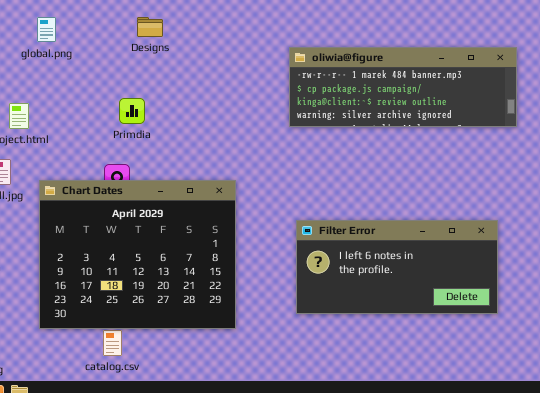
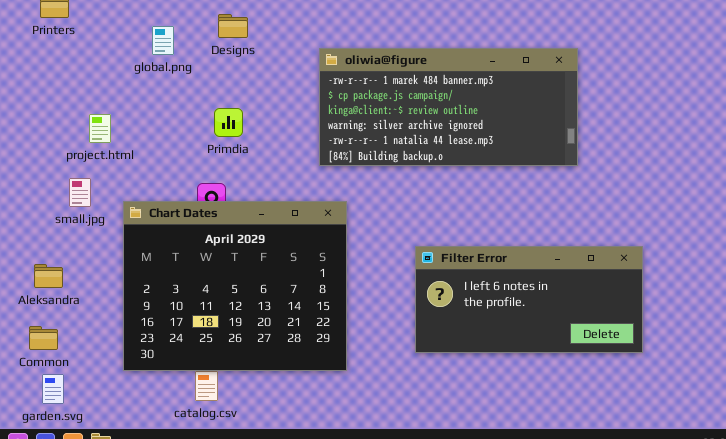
global.png: [37,17,56,42] -> [152,26,174,55], moved
Designs: [137,17,163,37] -> [218,14,248,38], moved
oliwia@figure: [289,47,517,127] -> [319,48,578,166], moved, resized

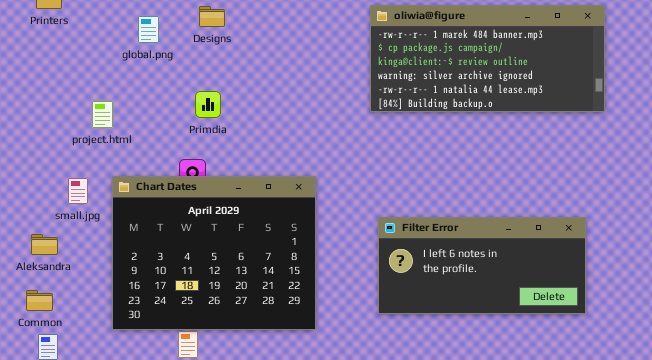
oliwia@figure: [319,48,578,166] -> [370,5,605,112], moved
project.html: [89,114,111,143] -> [92,101,113,128], moved
small.jpg: [69,178,91,207] -> [68,178,88,204], moved

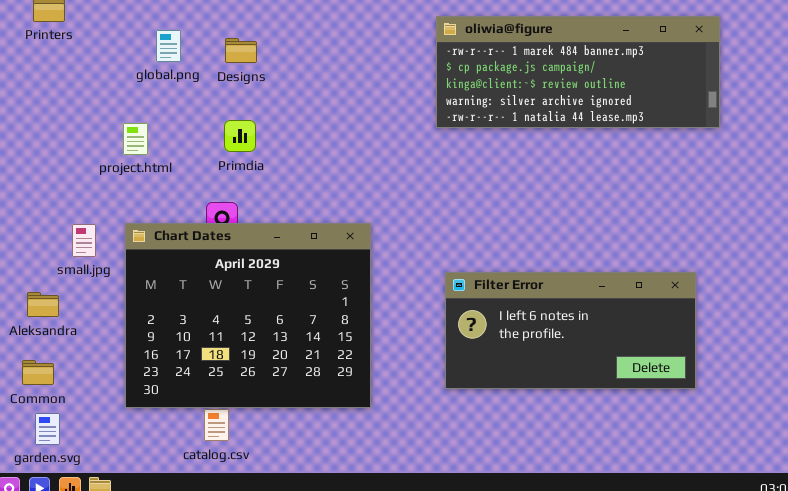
oliwia@figure: [370,5,605,112] -> [436,16,720,128], resized
Designs: [199,6,225,27] -> [225,38,257,63], moved
project.html: [92,101,113,128] -> [123,123,148,155], moved

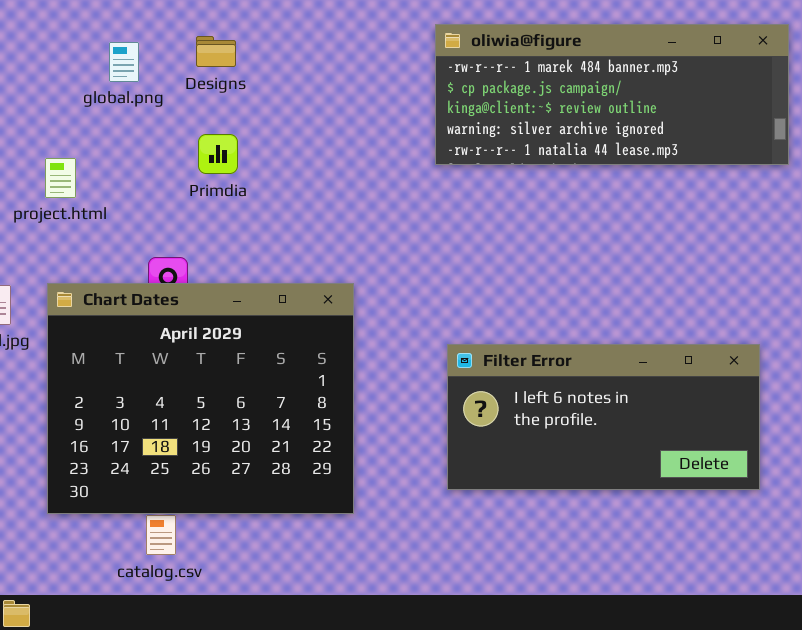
global.png: [156,30,181,62] -> [109,42,139,82], moved
Designs: [225,38,257,63] -> [196,36,236,67], moved
Primdia: [224,120,256,152] -> [198,134,238,174], moved

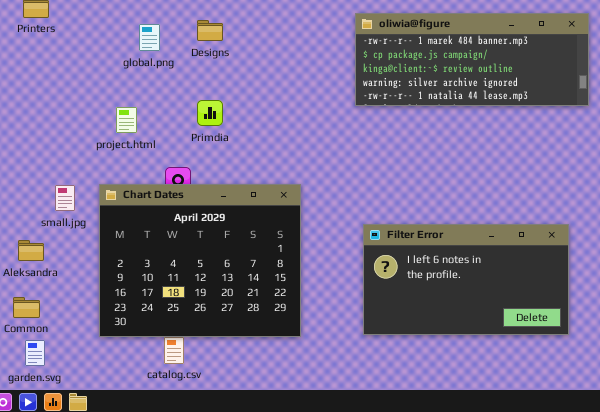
Primdia: [198,134,238,174] -> [197,100,223,126], moved
project.html: [45,158,76,198] -> [116,107,137,133], moved
Filter Error: [447,344,760,490] -> [363,224,569,335], resized

